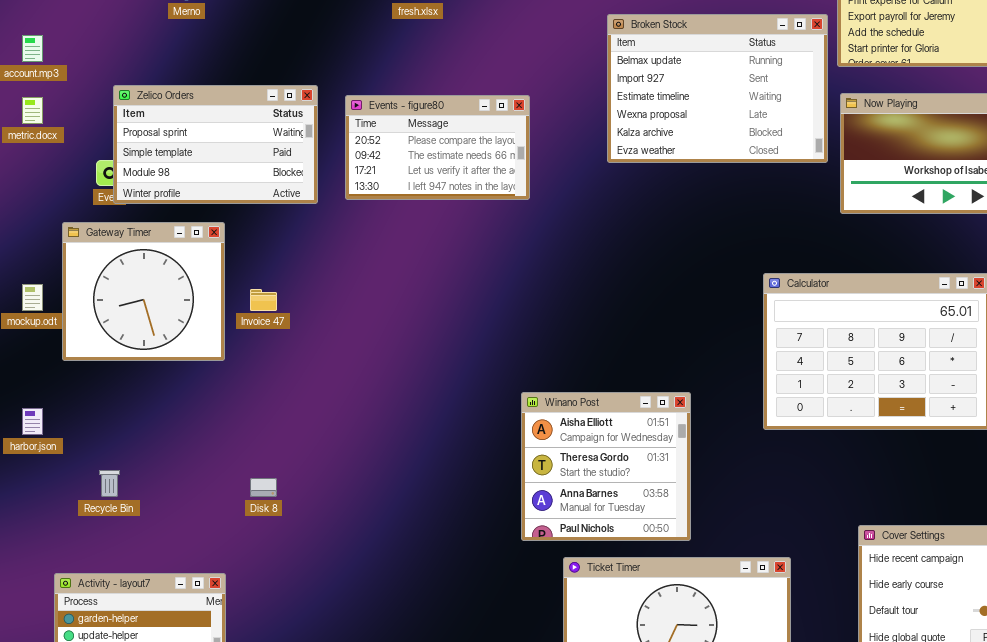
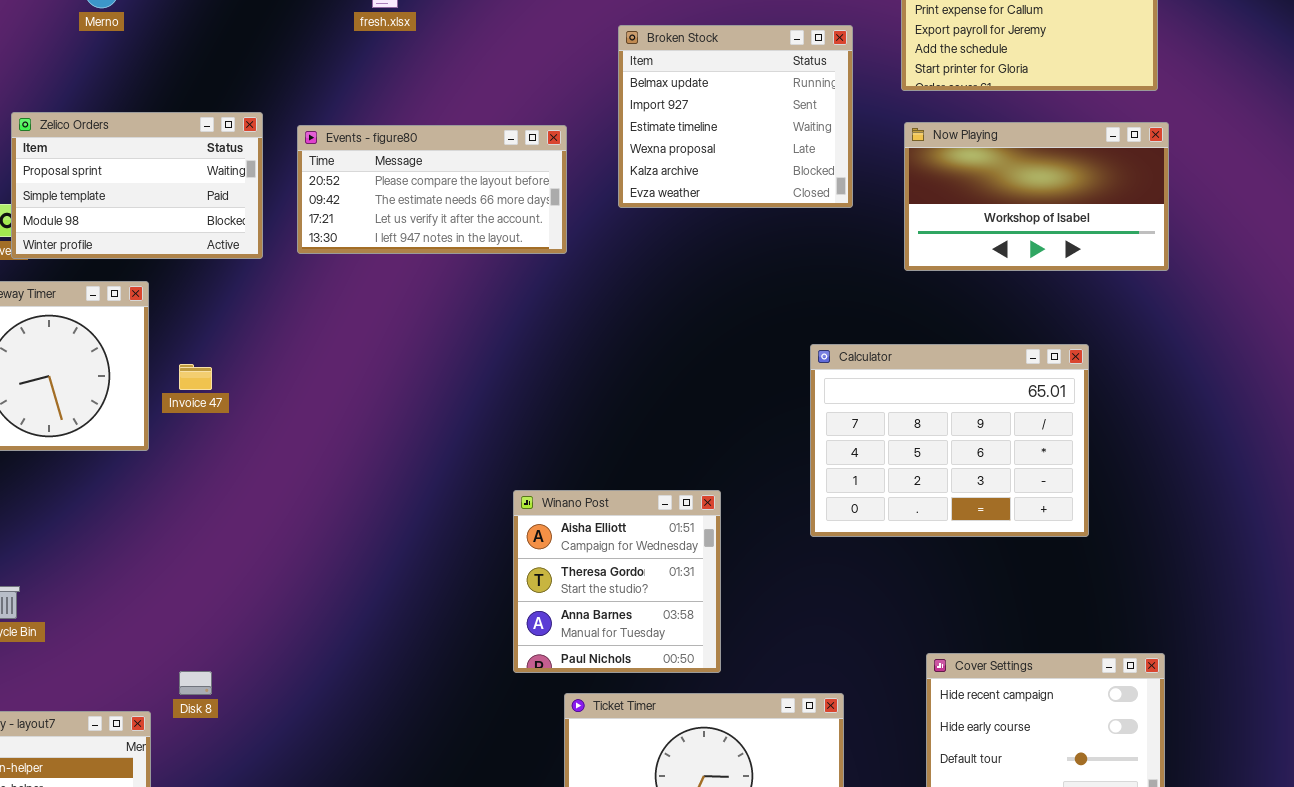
Broken Stock: [607,14,828,163] -> [618,25,853,208], resized
Events - figure80: [345,95,530,200] -> [297,125,567,254], resized
Disk 8: [250,478,277,497] -> [179,671,212,695], moved

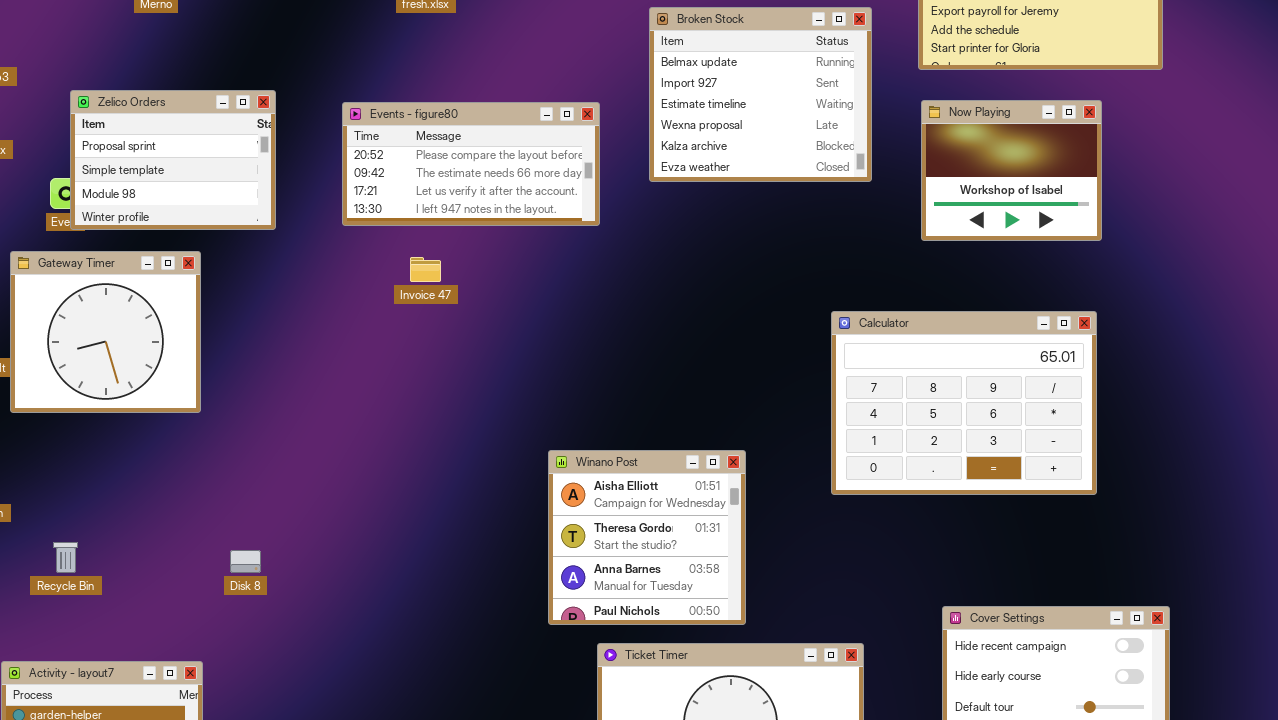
Zelico Orders: [11,112,263,259] -> [70,90,276,230], resized
Now Playing: [904,122,1169,271] -> [921,100,1102,241], resized
Invoice 47: [179,364,212,390] -> [410,257,441,282], moved
Disk 8: [179,671,212,695] -> [230,550,261,573], moved

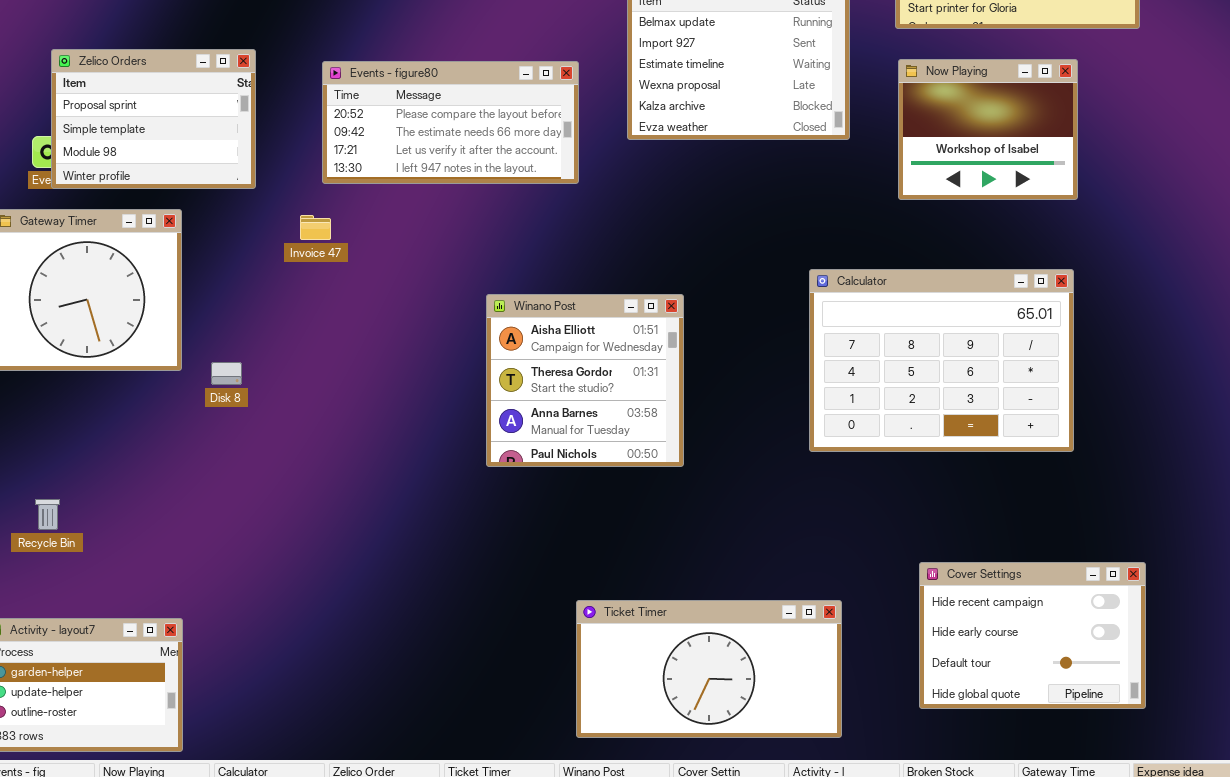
Invoice 47: [410,257,441,282] -> [300,215,331,240], moved
Winano Post: [548,450,746,625] -> [486,294,684,467], moved
Disk 8: [230,550,261,573] -> [211,362,242,385], moved

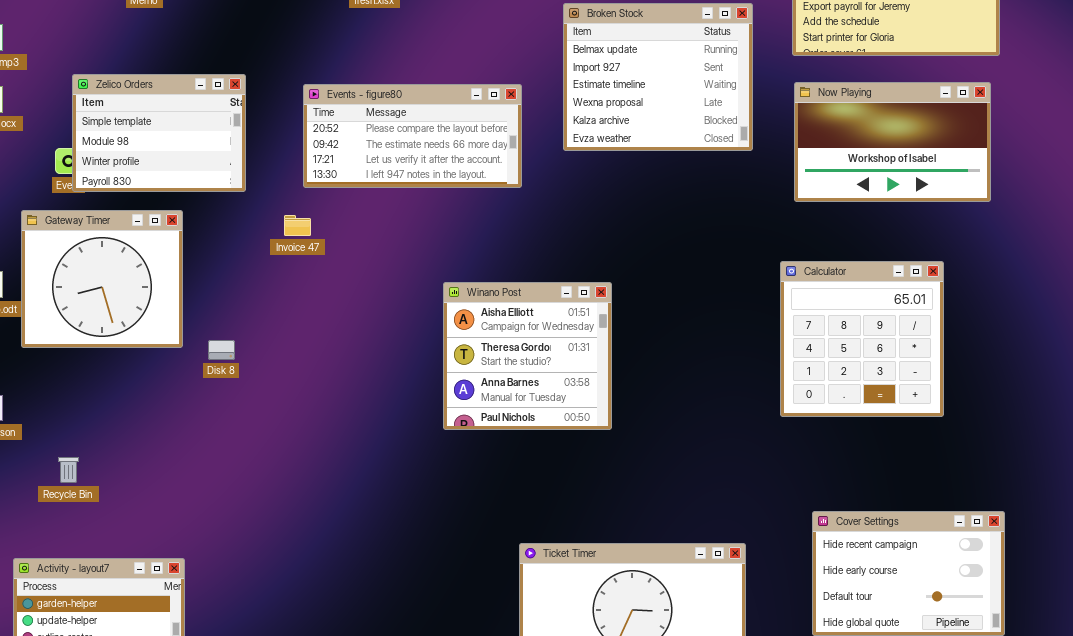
Zelico Orders: [51,49,256,189] -> [72,74,246,192], scrolled down 1 row
Now Playing: [898,59,1078,200] -> [794,82,991,202], resized
Calculator: [809,269,1074,452] -> [780,261,944,417], resized

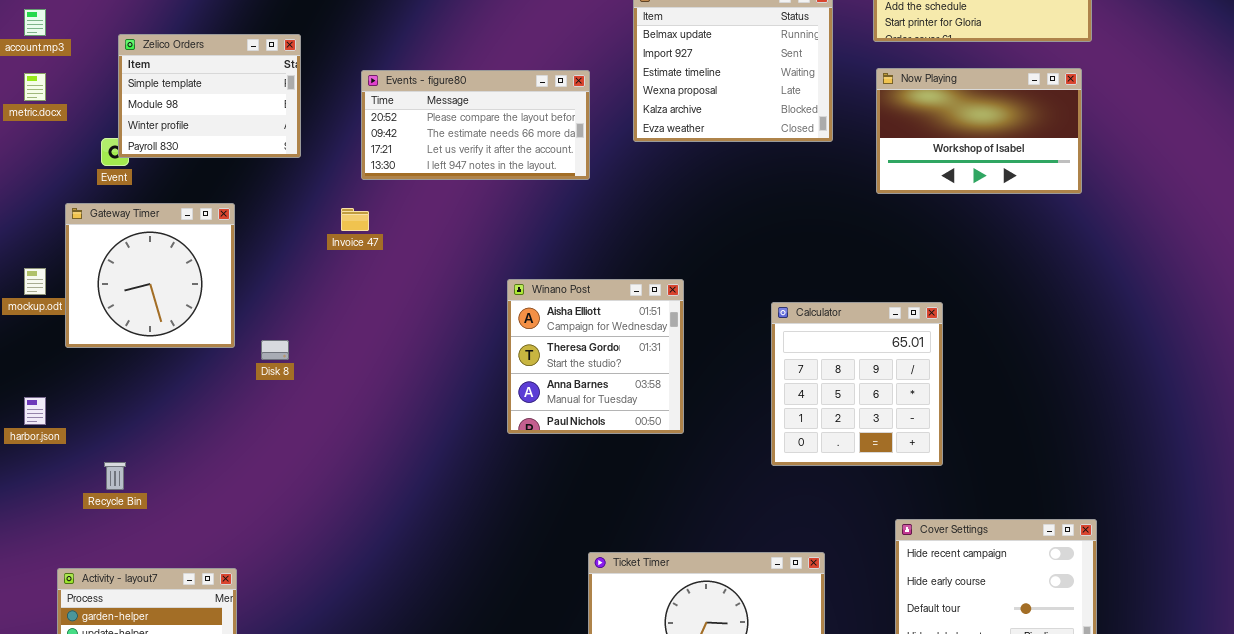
Zelico Orders: [72,74,246,192] -> [118,34,301,158], moved
Calculator: [780,261,944,417] -> [771,302,943,466], moved

